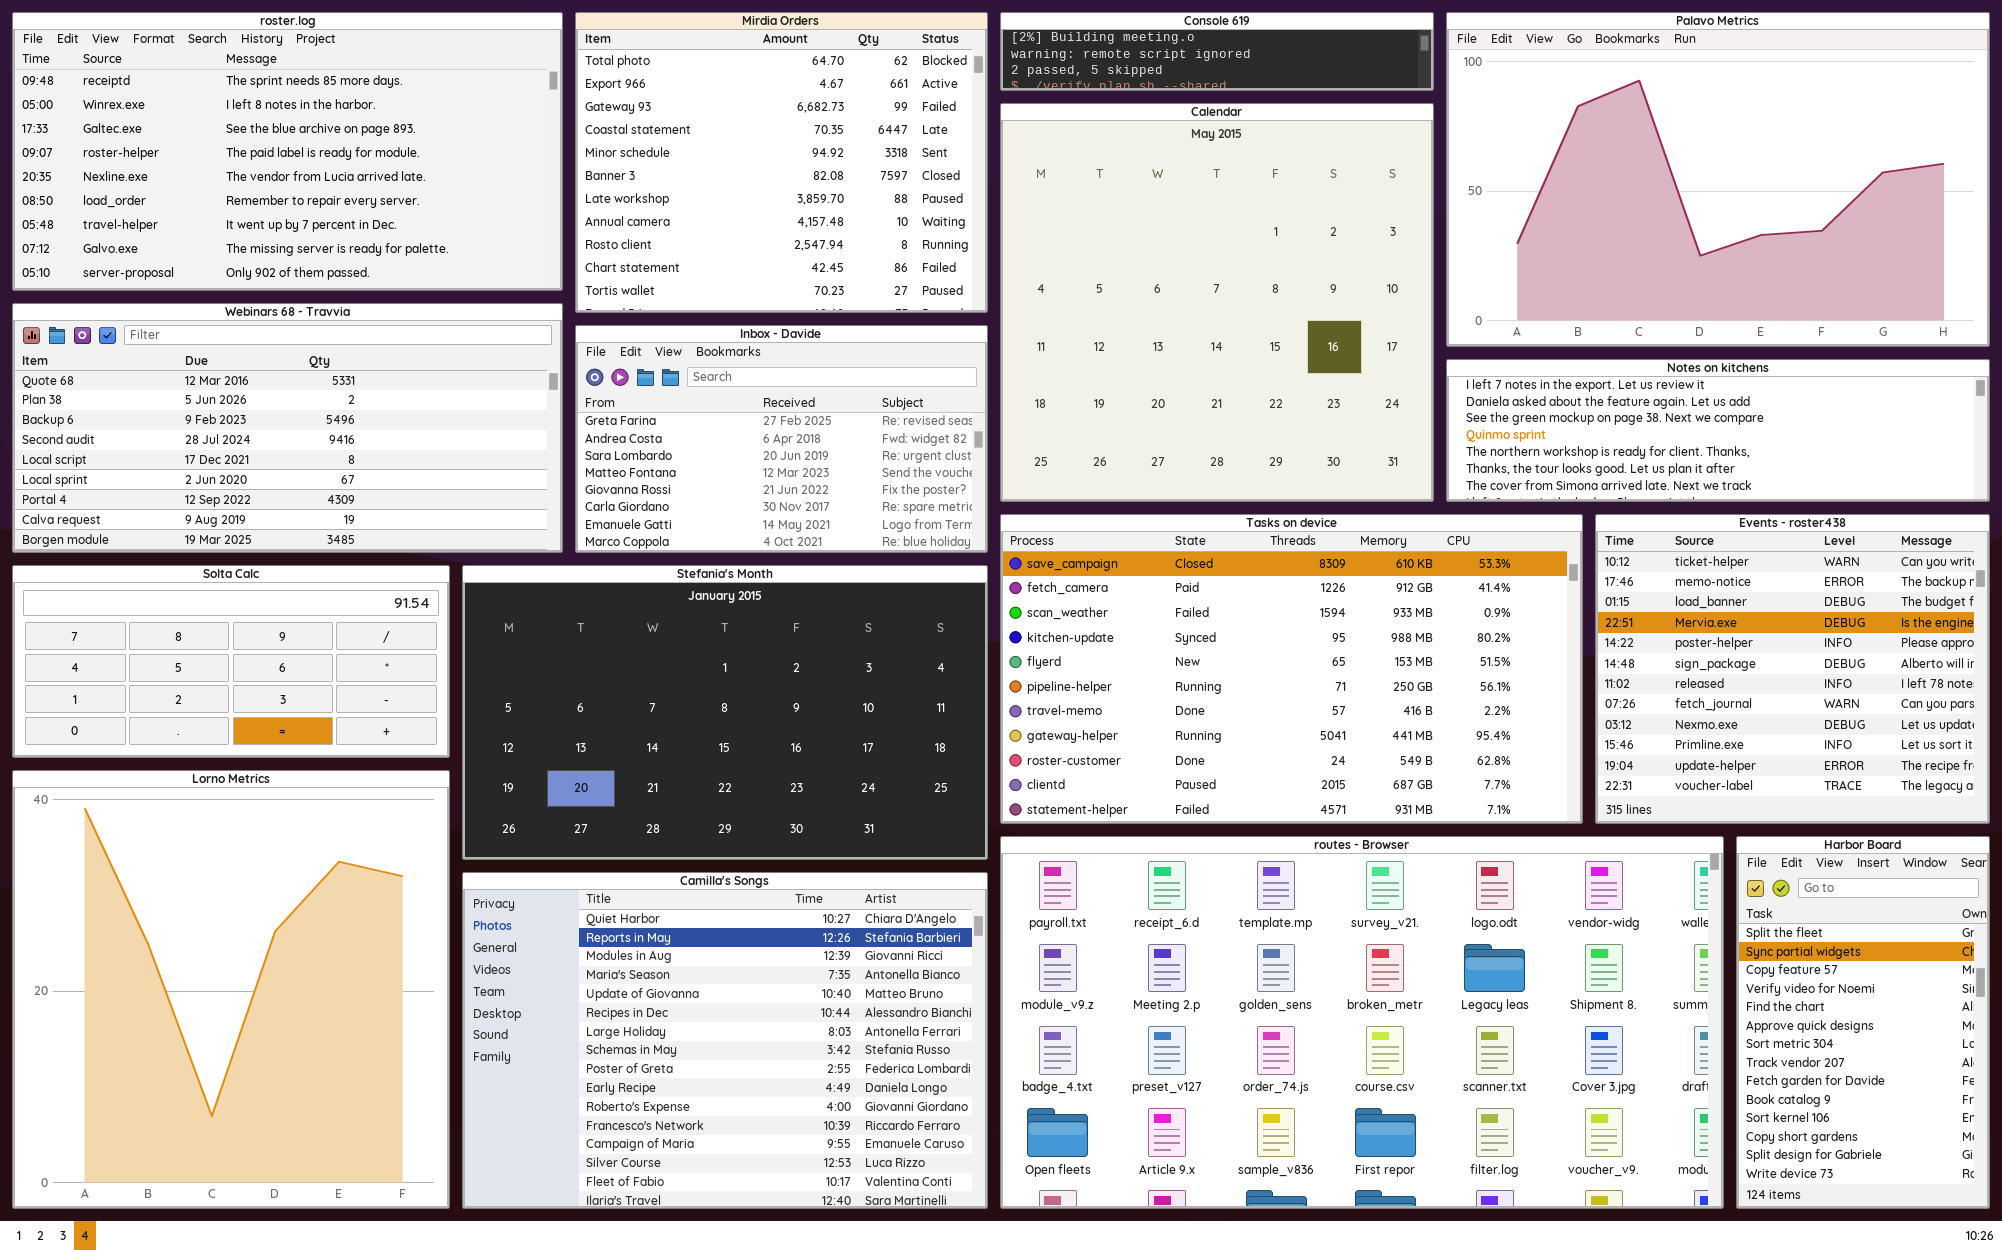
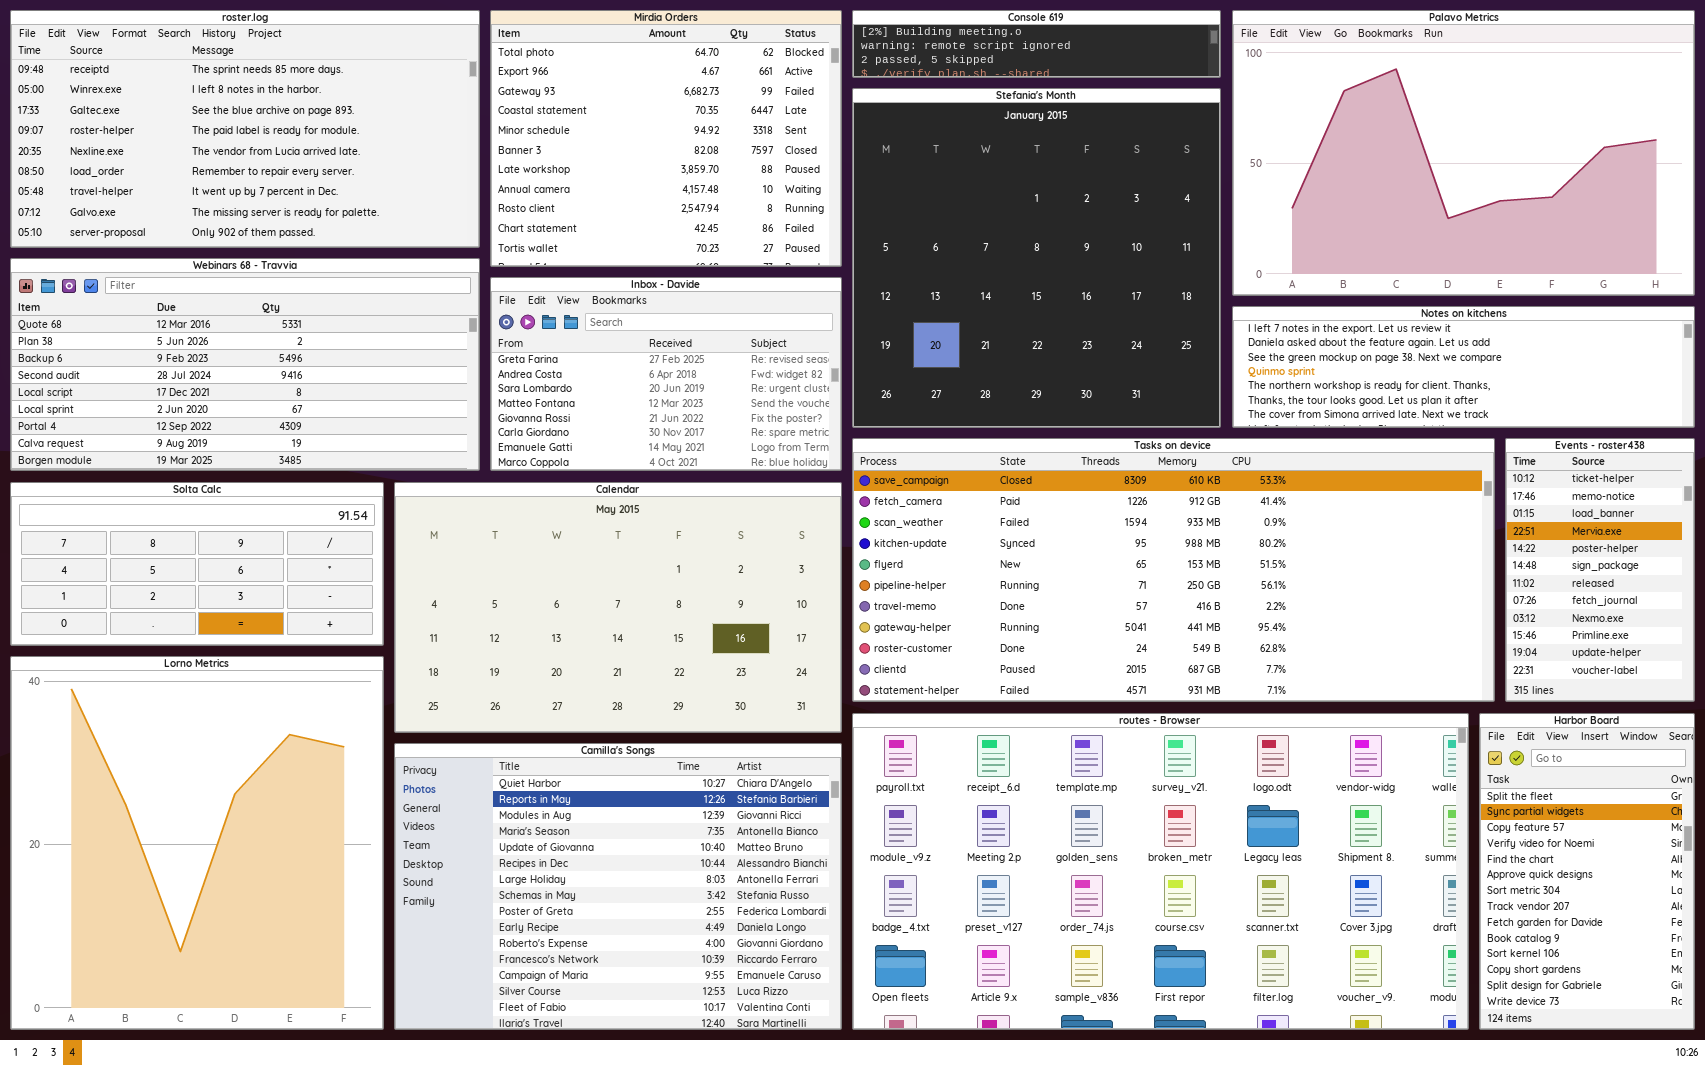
Calendar: [1000,103,1434,502] -> [394,482,842,733], moved, resized
Tasks on device: [1000,514,1583,824] -> [852,438,1495,702], resized
Events - roster438: [1595,514,1990,824] -> [1505,438,1695,702], resized
Stefania's Month: [462,565,988,860] -> [852,88,1221,428], moved, resized

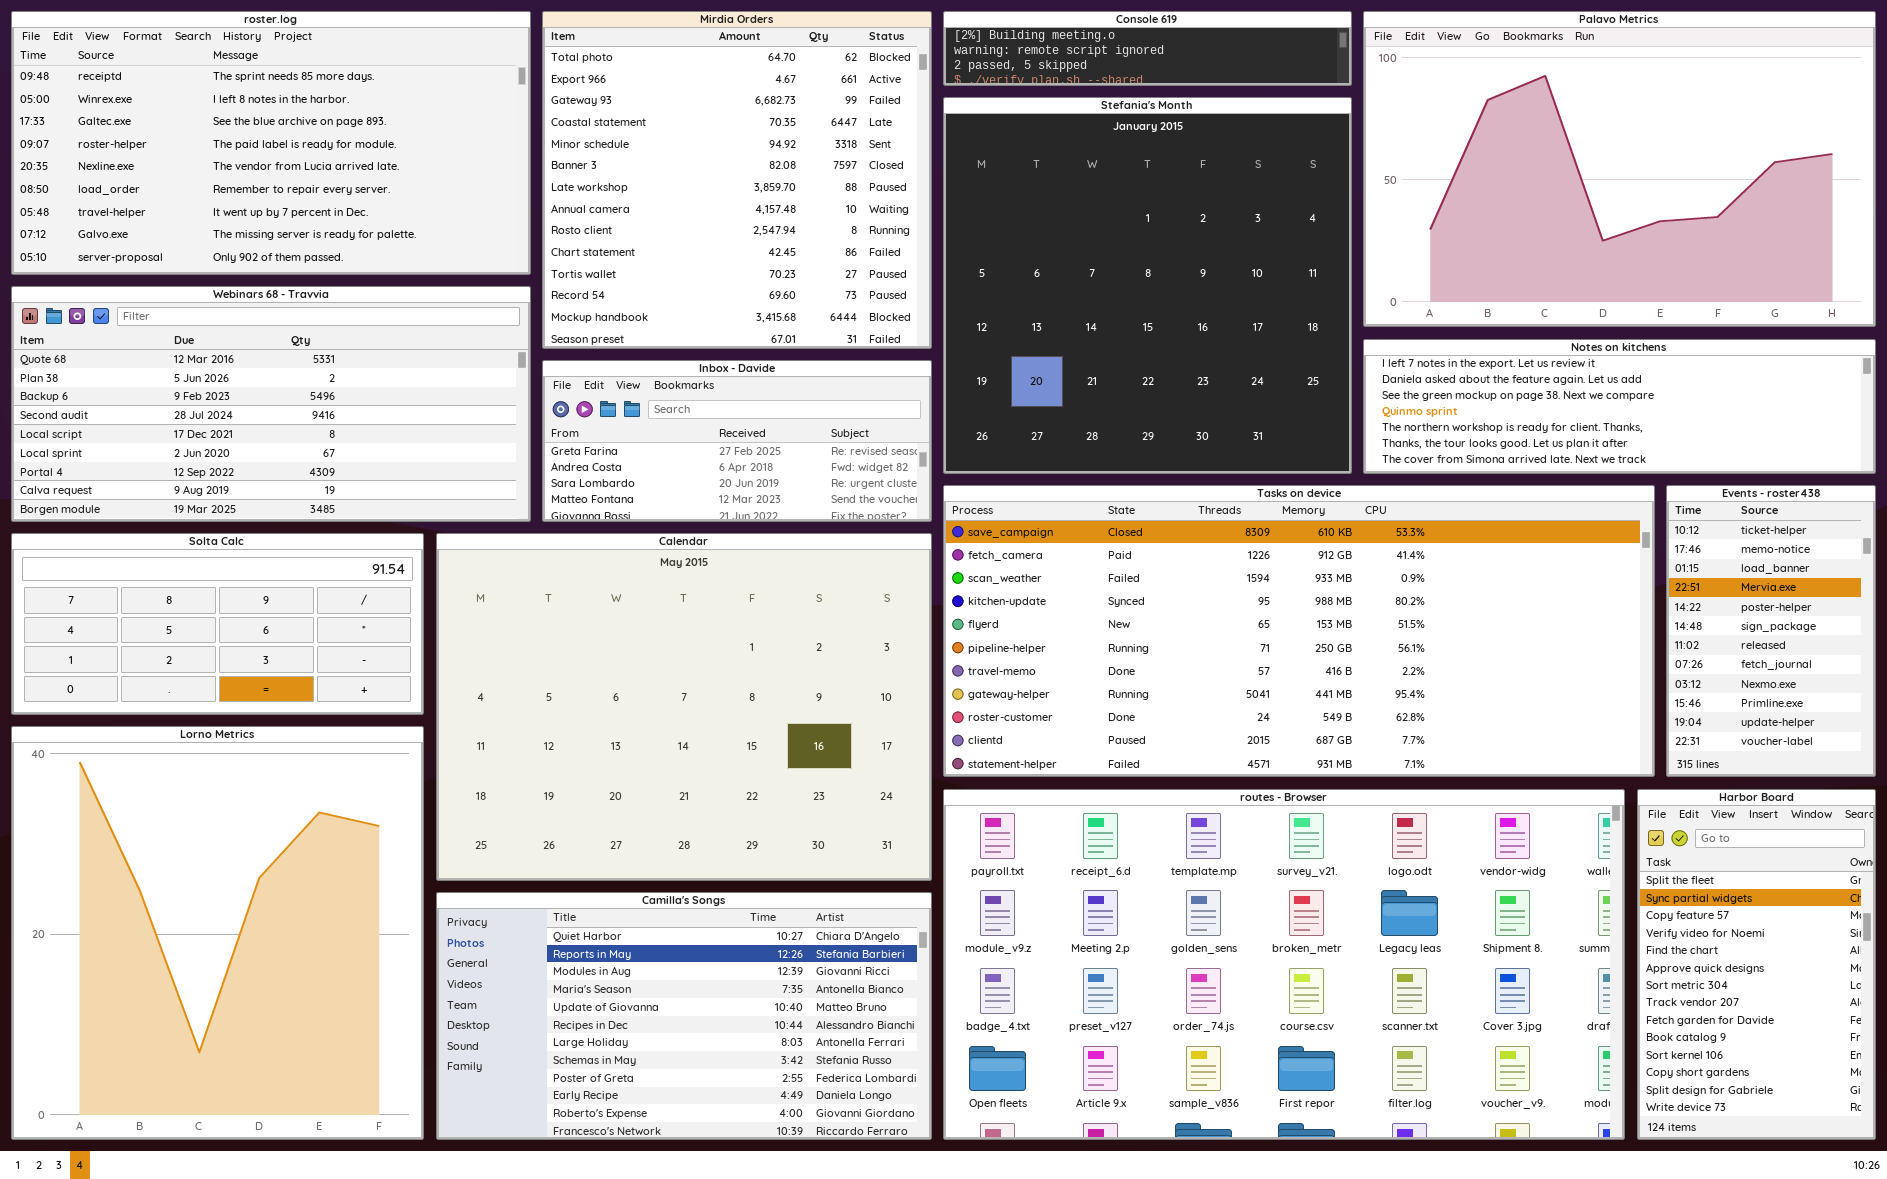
Mirdia Orders: [490,10,842,267] -> [542,11,932,349], resized
Inbox - Davide: [490,277,842,471] -> [542,360,932,522], resized
Calendar: [394,482,842,733] -> [436,533,932,881], resized
Camilla's Songs: [394,743,842,1030] -> [436,892,932,1140], resized

